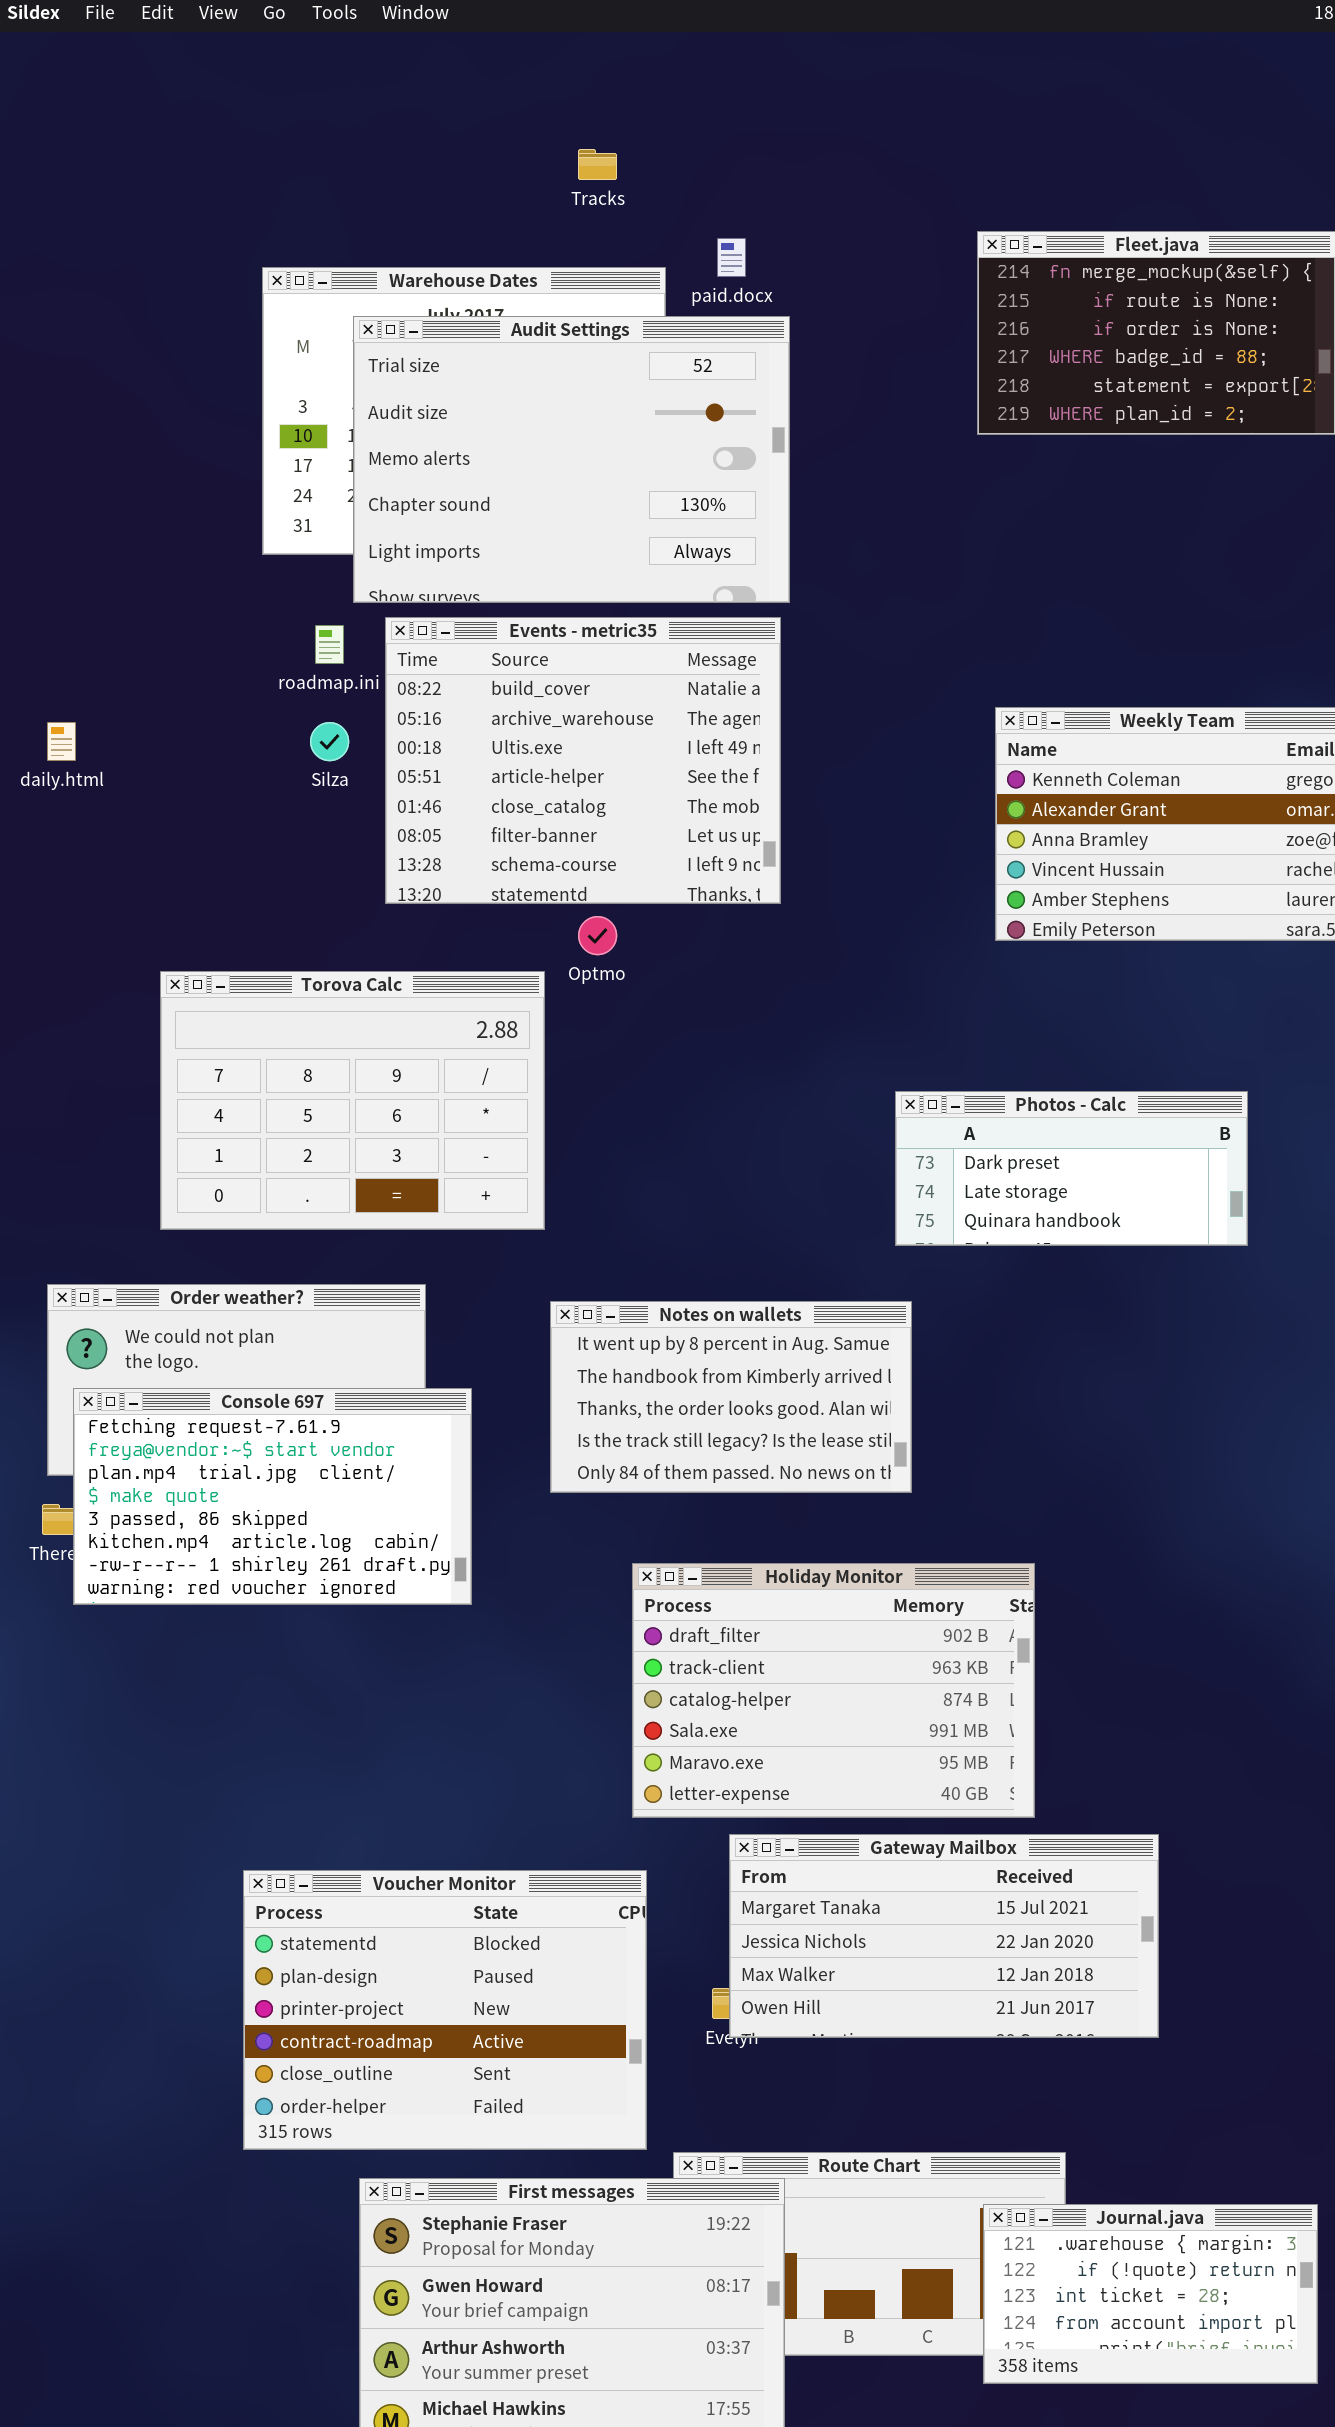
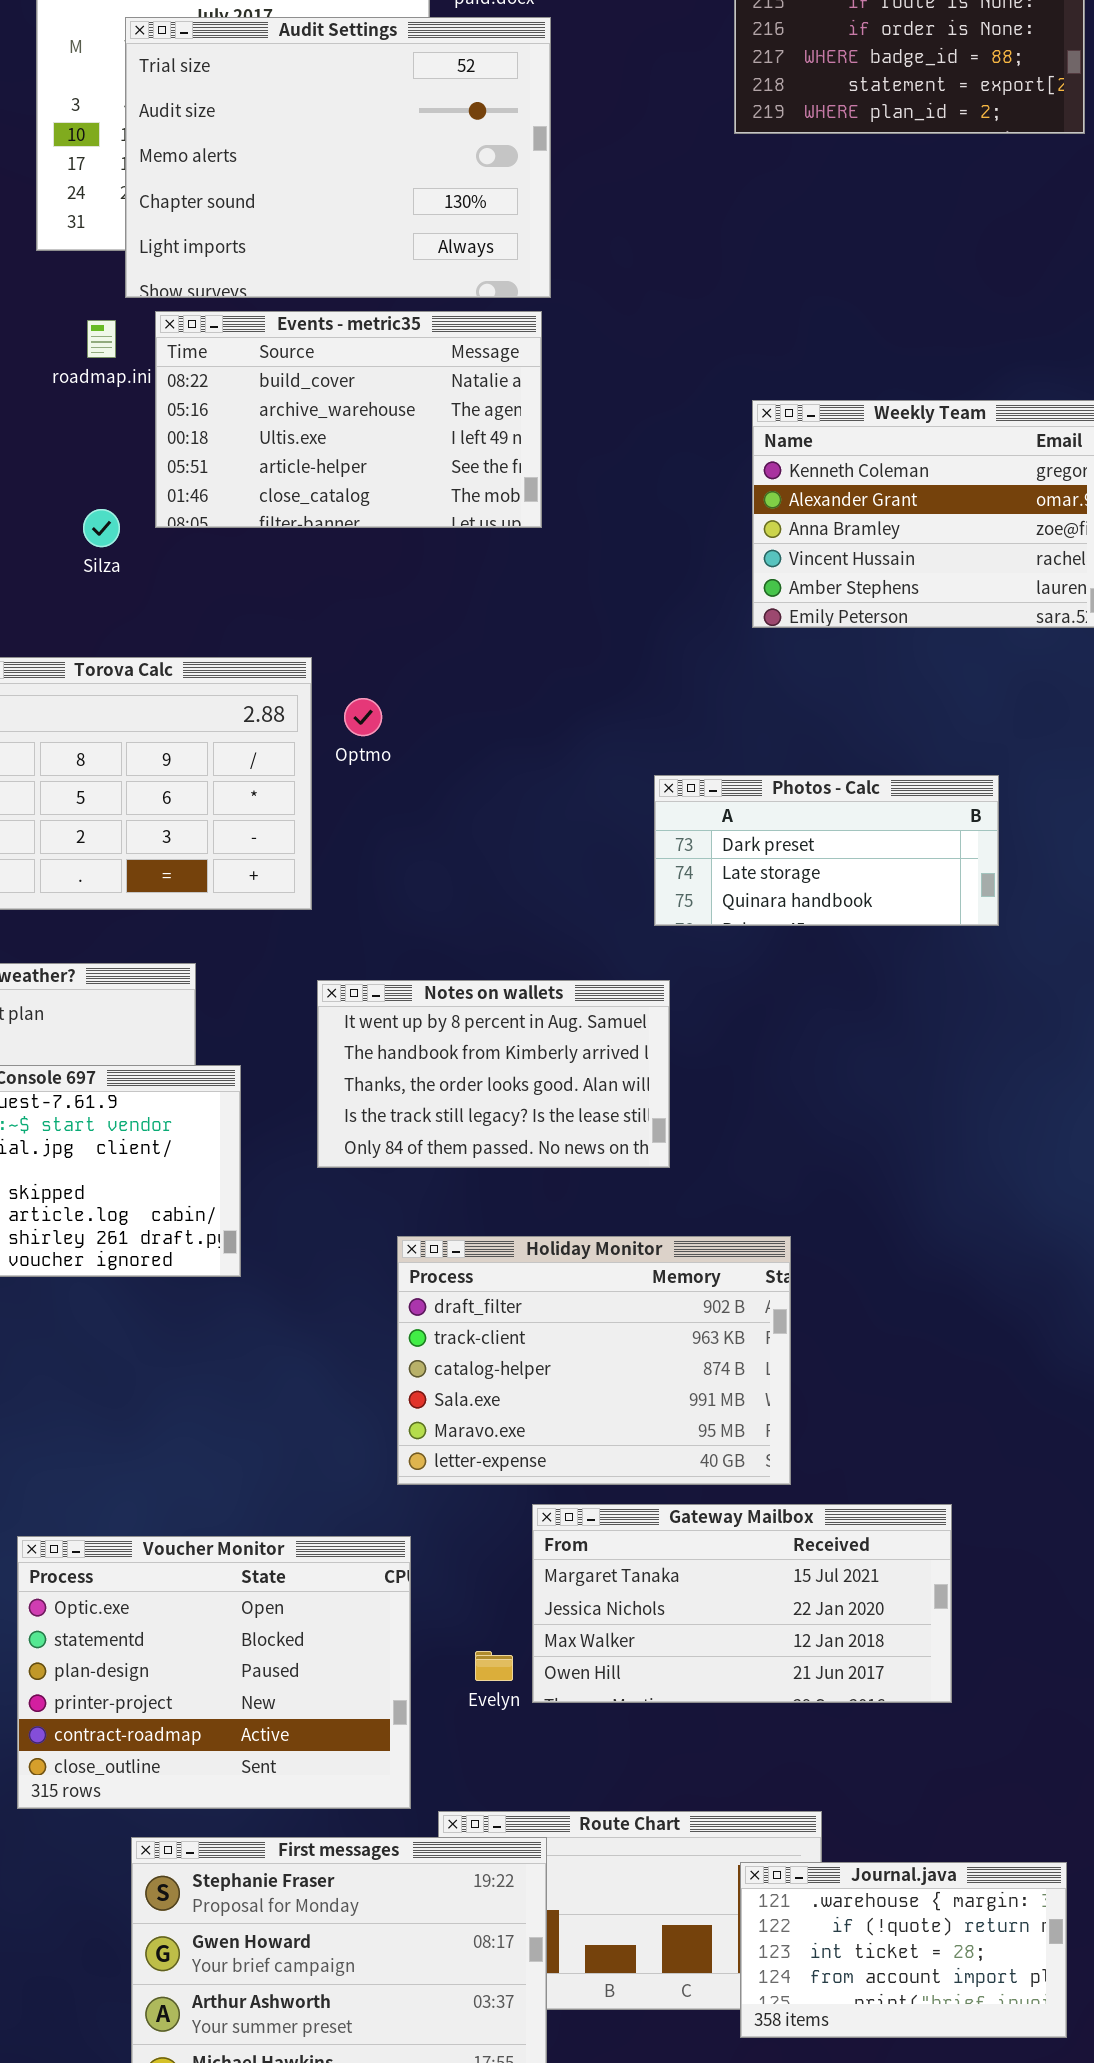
Events - metric35: [385,617,781,904] -> [155,311,542,528], resized
Silza: [310,722,349,761] -> [83,509,120,547], moved
Optmo: [578,916,617,955] -> [344,698,382,736], moved
Gateway Mailbox: [729,1834,1159,2038] -> [532,1504,952,1703], moved
Voucher Monitor: [243,1870,647,2150] -> [17,1536,411,1809], scrolled up 1 row

